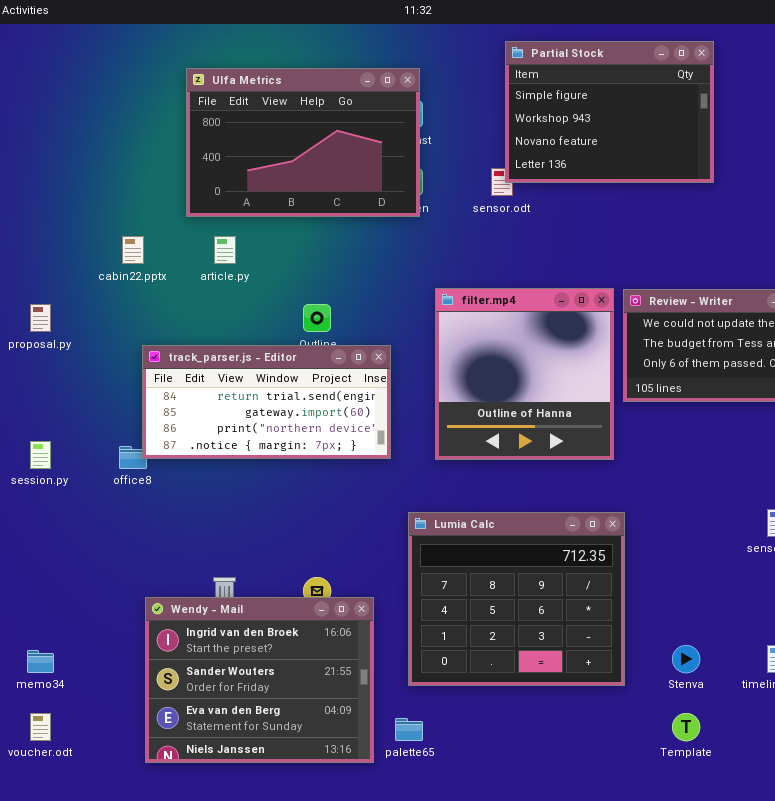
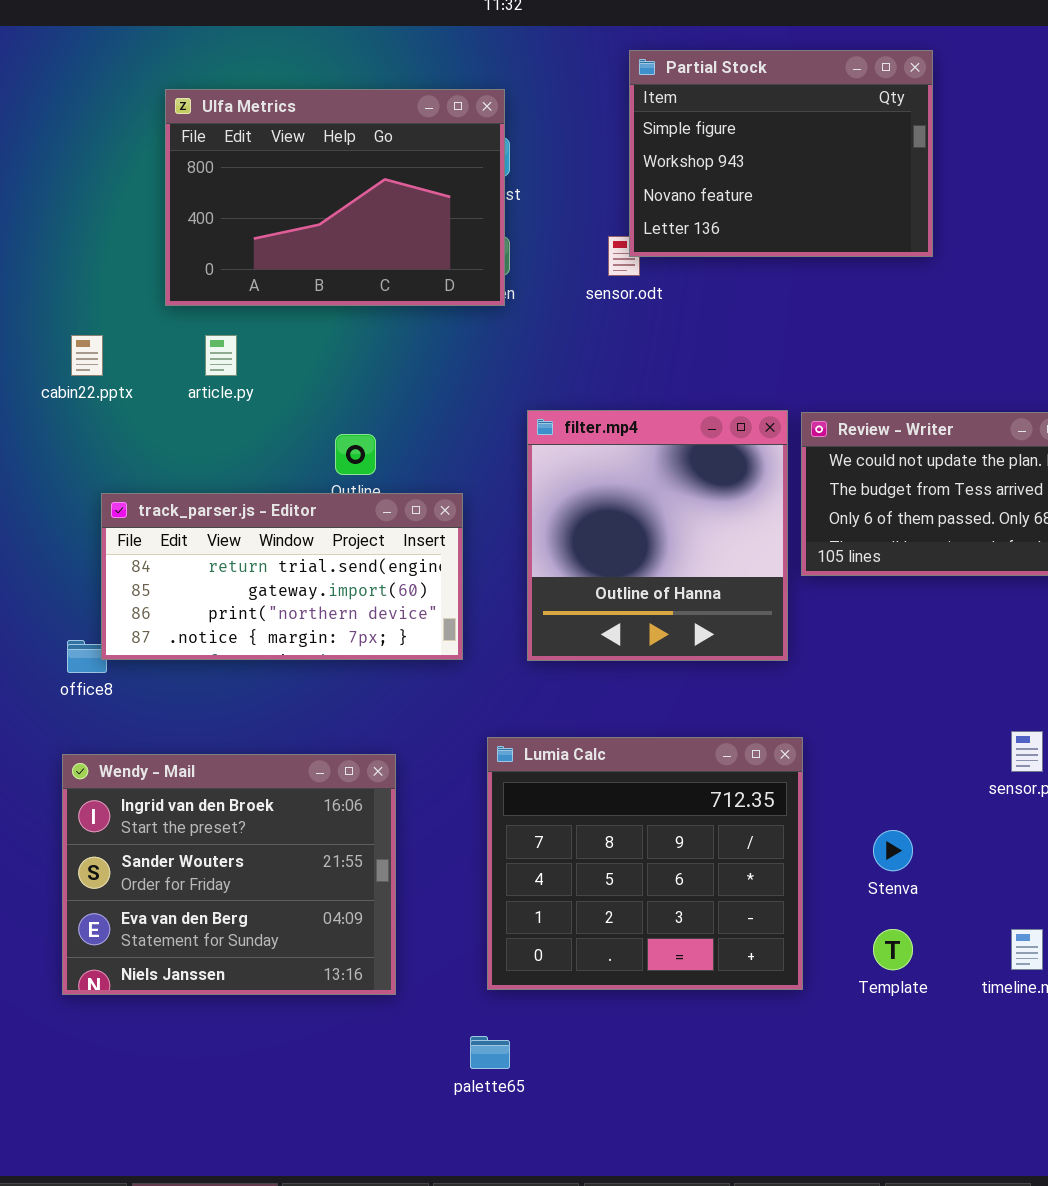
Wendy - Mail: [145,597,374,763] -> [62,754,396,995], moved
Stenva: [672,645,700,673] -> [873,830,913,871], moved
Template: [672,713,700,741] -> [873,929,913,970], moved

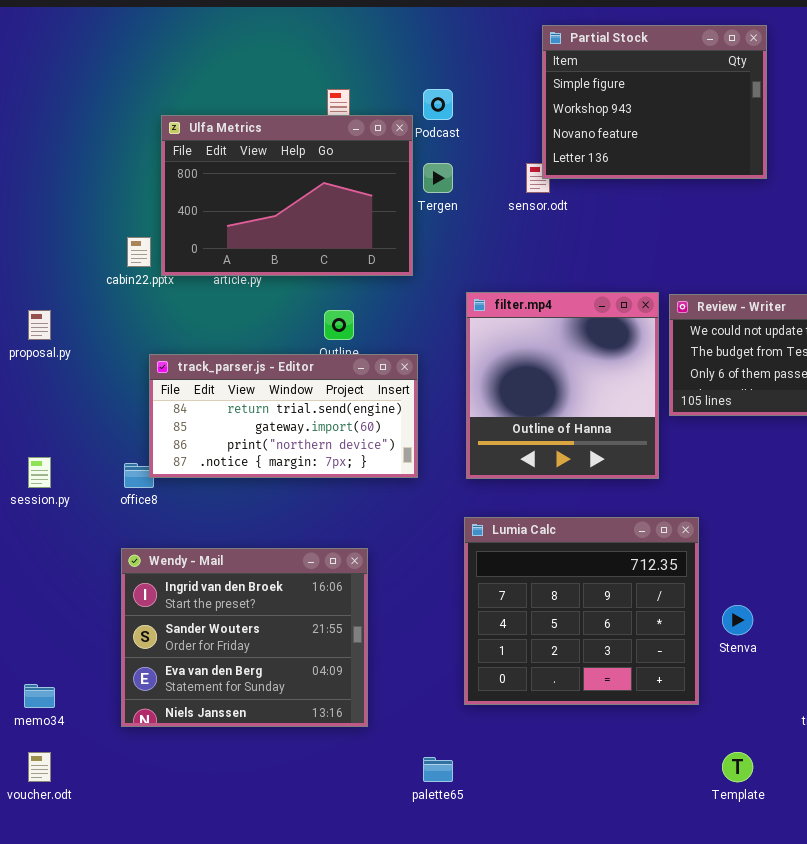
Ulfa Metrics: [165,89,505,306] -> [161,115,413,276], moved
Lumia Calc: [487,737,803,990] -> [464,517,699,705], moved
Template: [873,929,913,970] -> [722,752,753,782], moved

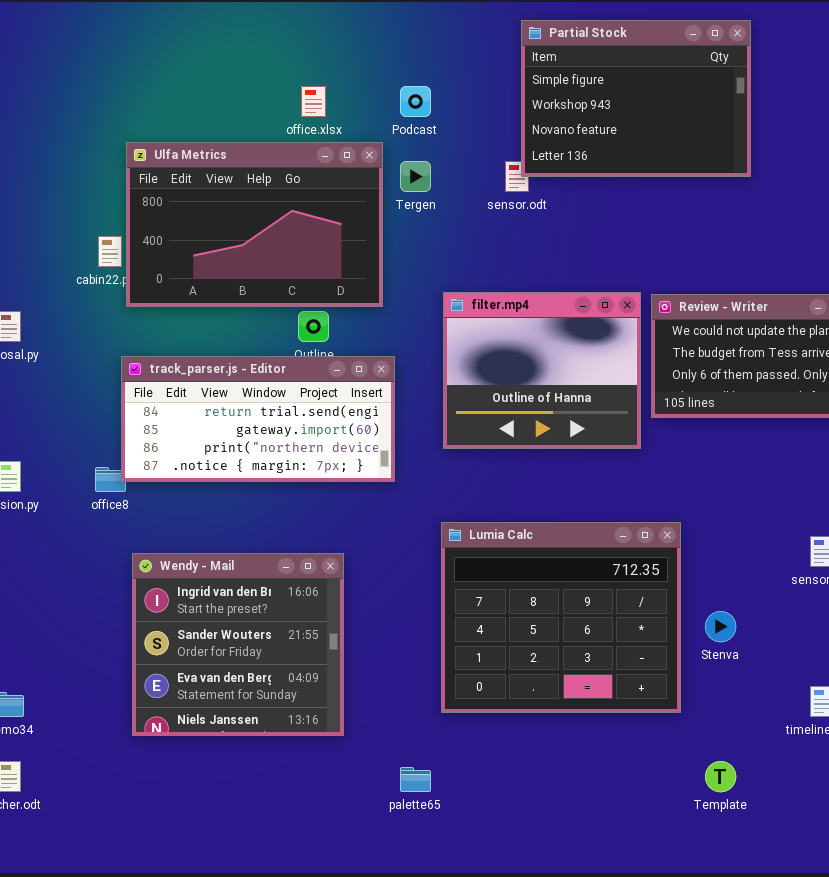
Ulfa Metrics: [161,115,413,276] -> [126,142,383,307], moved
filter.mp4: [466,292,659,479] -> [443,292,641,449], resized
Wendy - Mail: [121,548,368,727] -> [132,553,344,736], resized

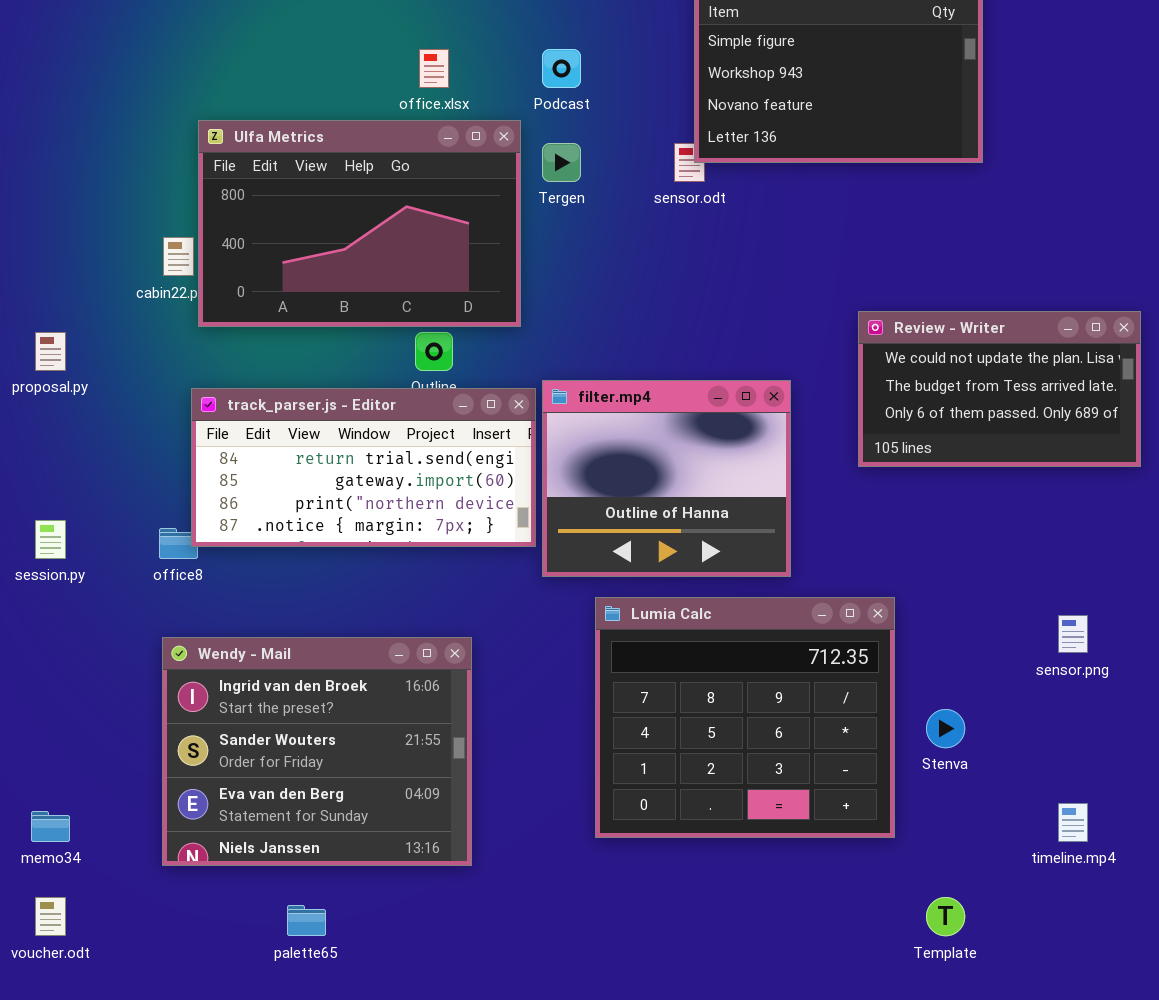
filter.mp4: [443,292,641,449] -> [542,380,791,577], moved
Wendy - Mail: [132,553,344,736] -> [162,637,472,866], resized
palette65: [400,767,431,792] -> [287,905,326,936], moved

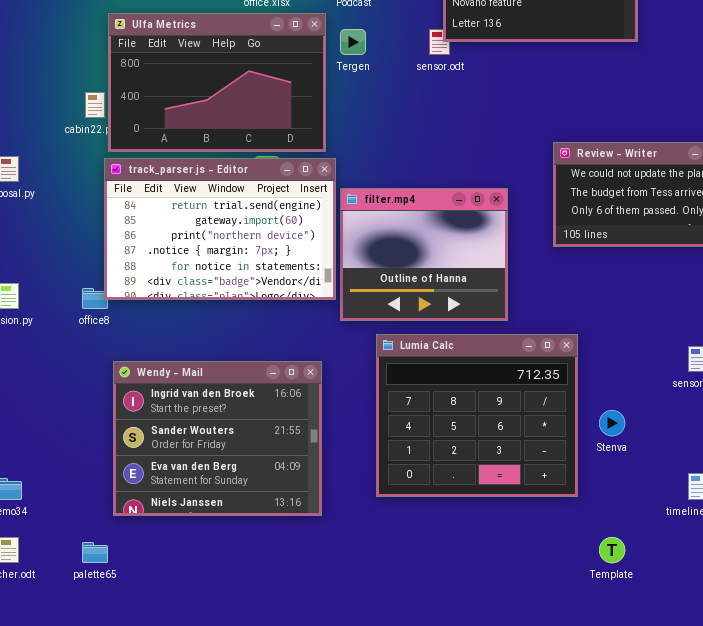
track_parser.js - Editor: [191,388,536,547] -> [104,158,336,300], resized
Wendy - Mail: [162,637,472,866] -> [113,361,322,516], moved
palette65: [287,905,326,936] -> [82,542,108,563], moved

